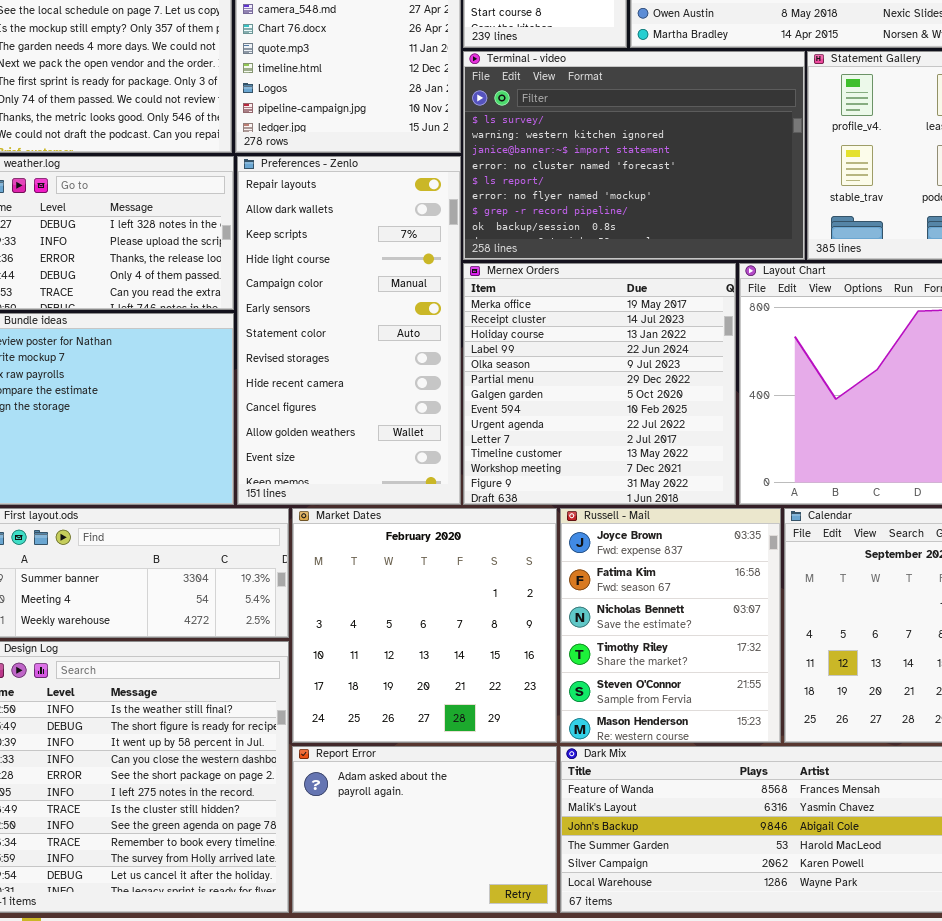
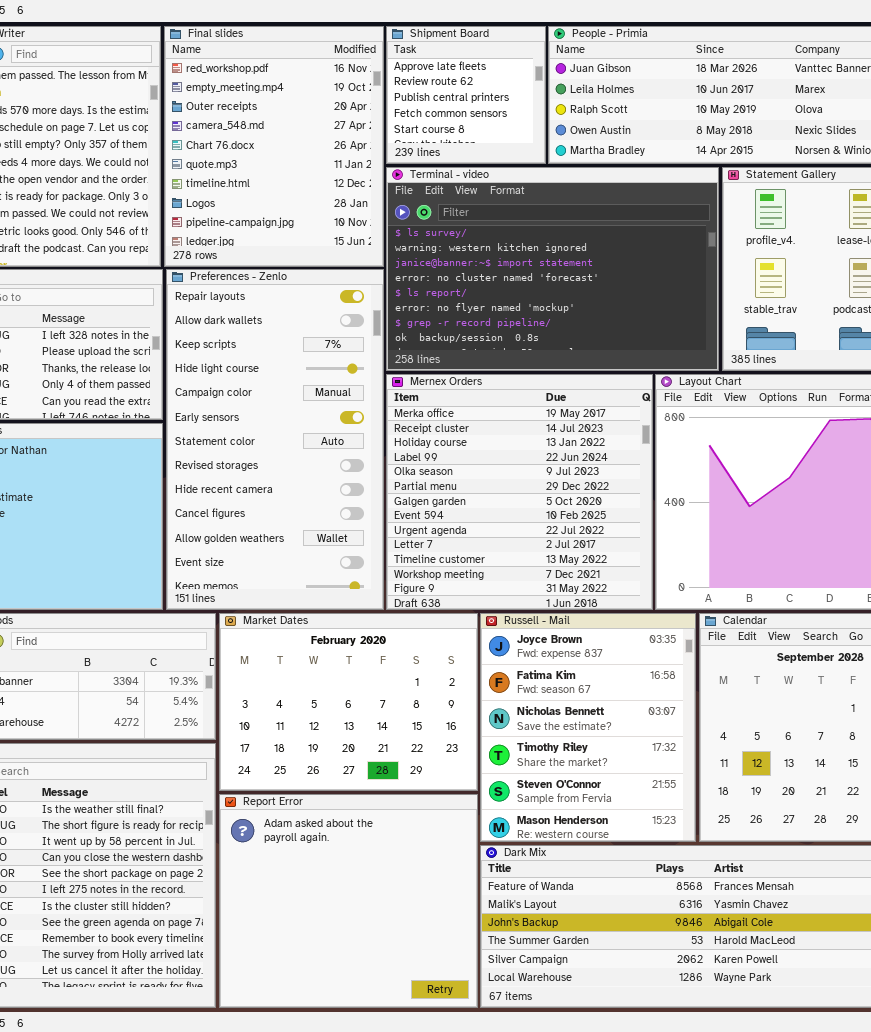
Market Dates: [292,508,557,743] -> [219,613,478,791], resized
Report Error: [292,746,557,913] -> [219,794,478,1008], resized

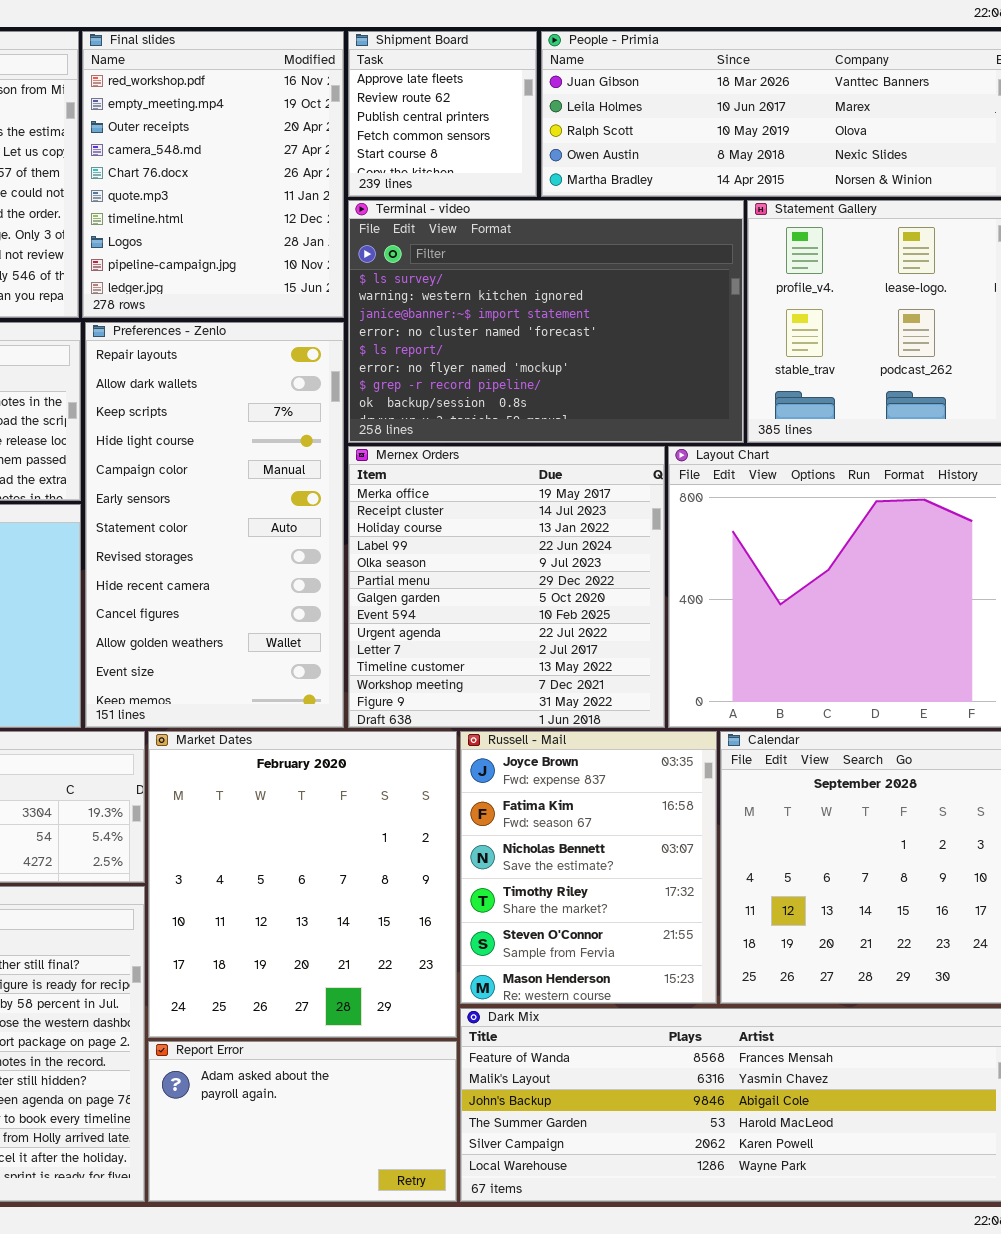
Market Dates: [219,613,478,791] -> [148,731,457,1038], resized
Report Error: [219,794,478,1008] -> [148,1041,457,1202], resized

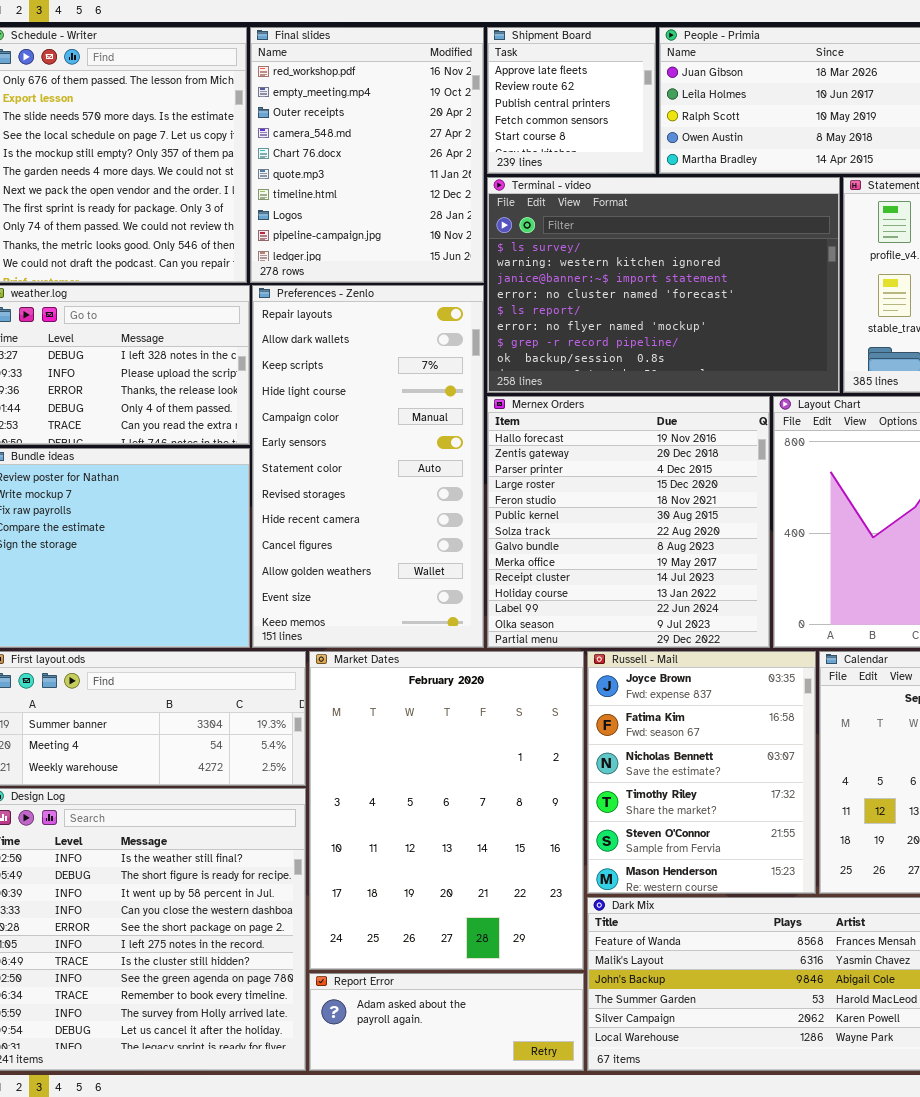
Mernex Orders: [348,446,665,728] -> [487,396,770,648], scrolled up 8 rows
Market Dates: [148,731,457,1038] -> [309,651,584,970], resized
Report Error: [148,1041,457,1202] -> [309,973,584,1071], resized

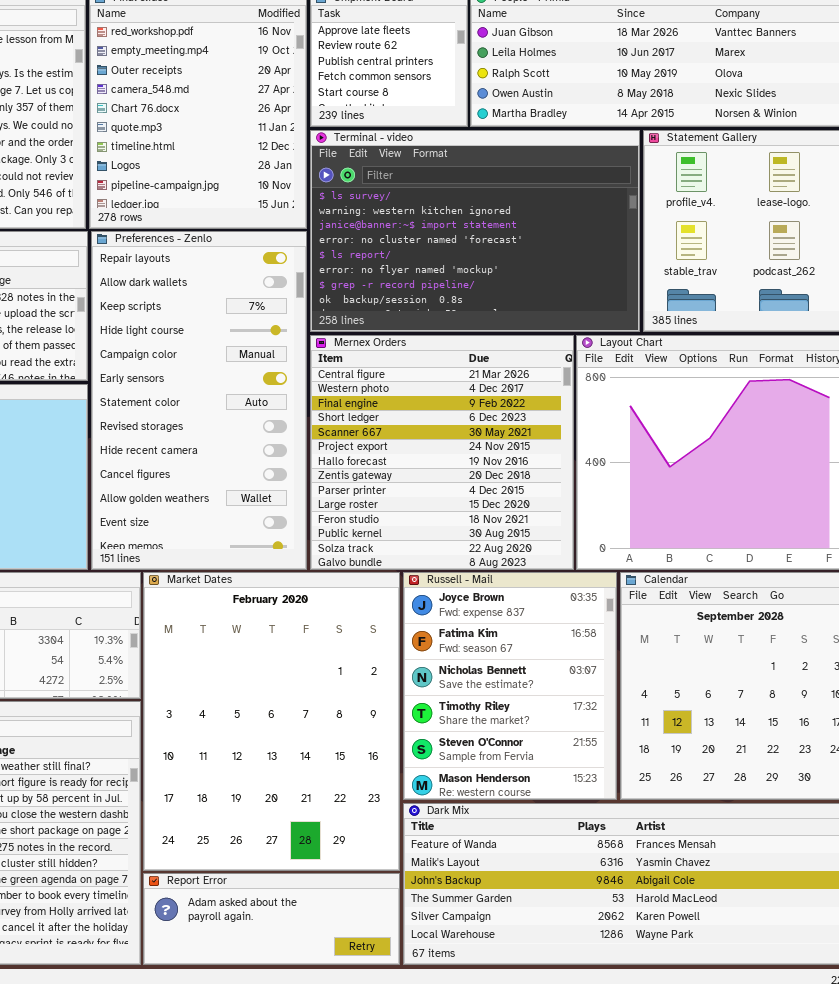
Mernex Orders: [487,396,770,648] -> [310,335,574,570], scrolled up 6 rows

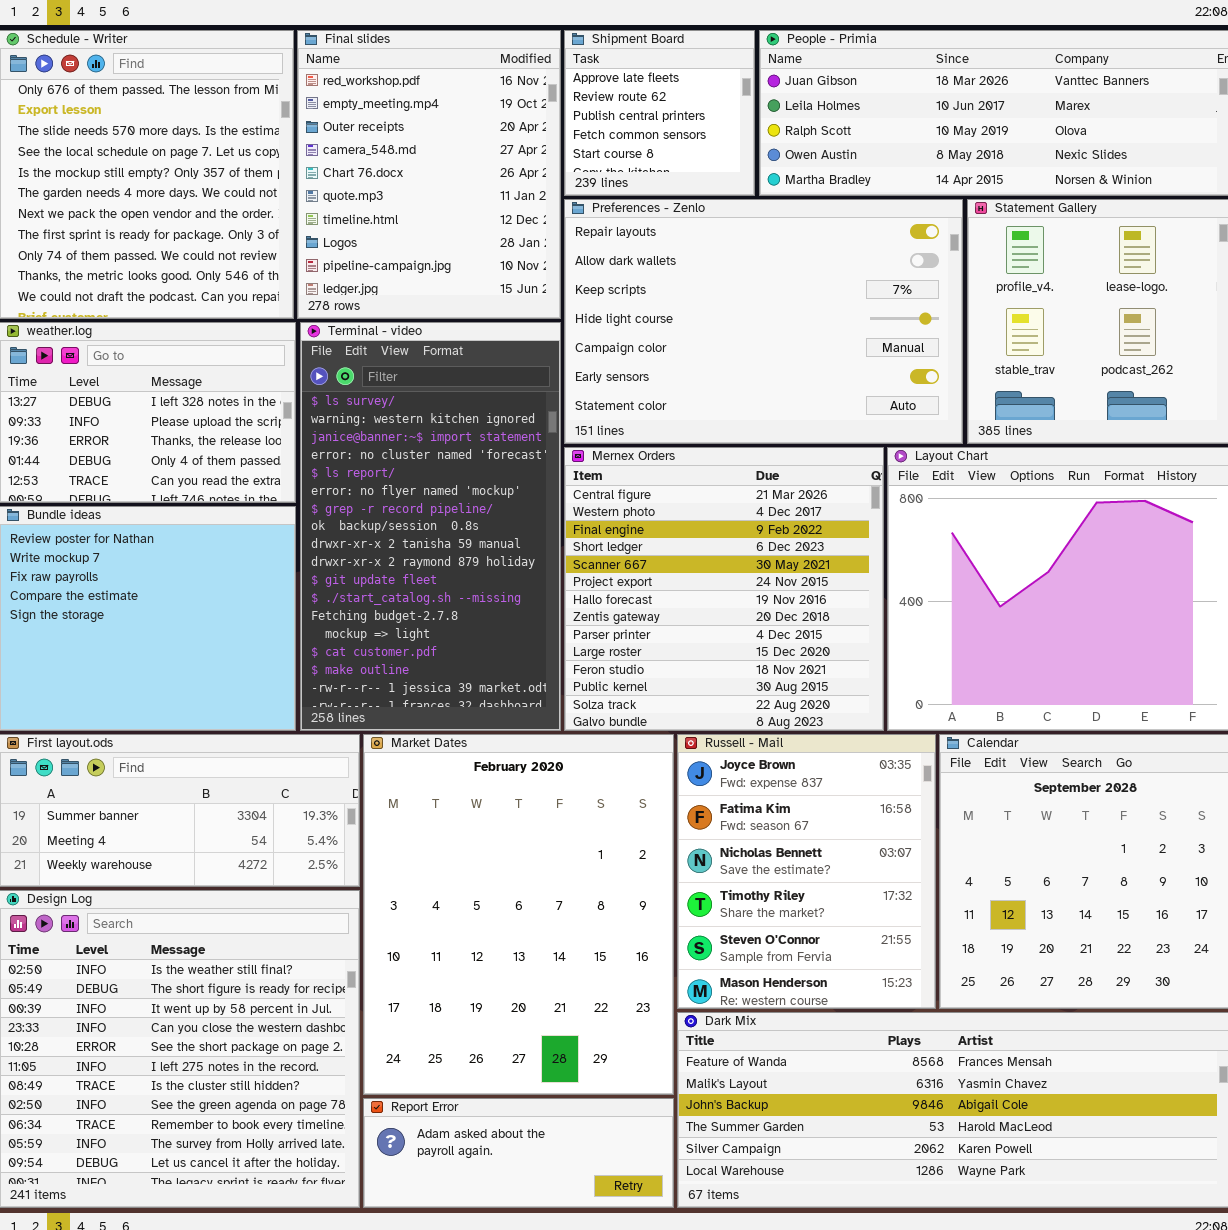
Terminal - video: [310,130,640,332] -> [300,322,561,731], moved, resized
Preferences - Zenlo: [91,231,307,570] -> [564,199,963,444], moved, resized

